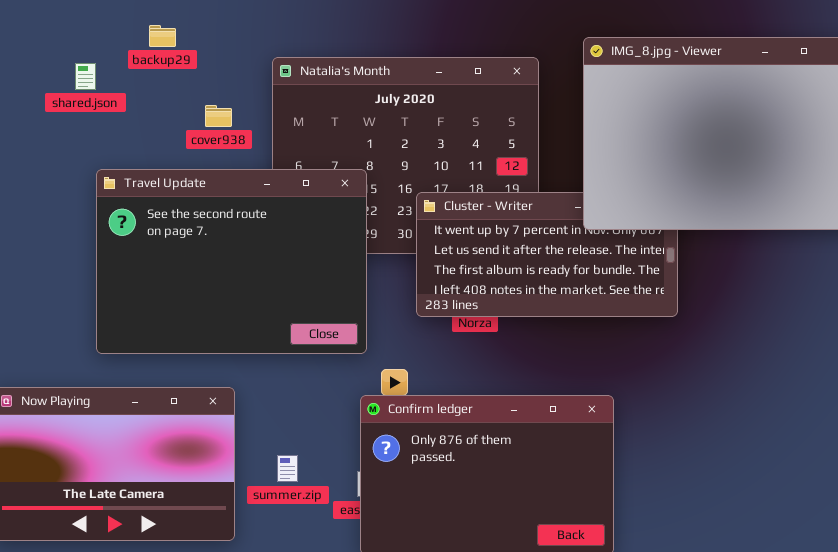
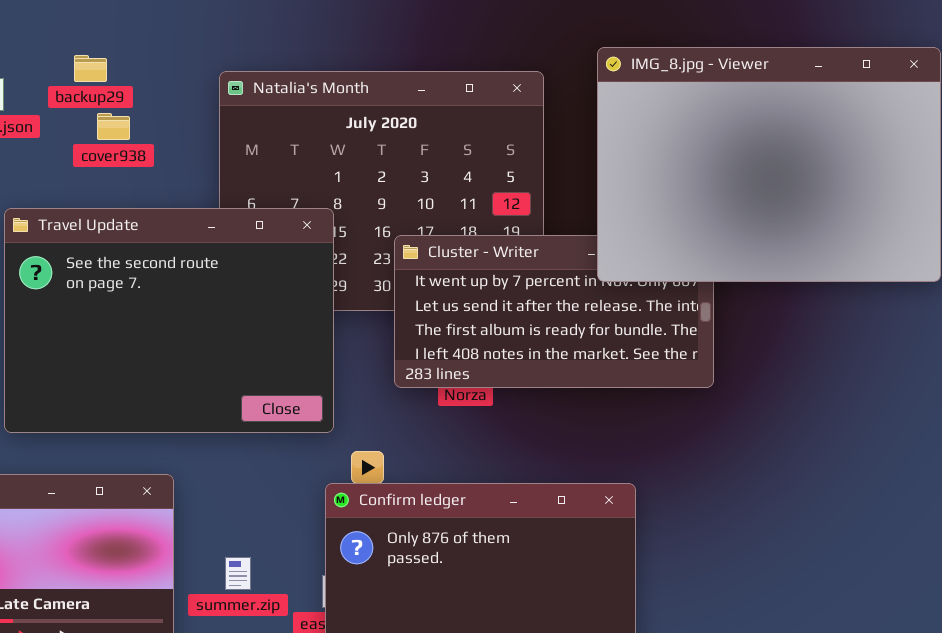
backup29: [149,25,176,47] -> [74,55,107,82], moved
cover938: [205,105,232,127] -> [97,113,130,140], moved

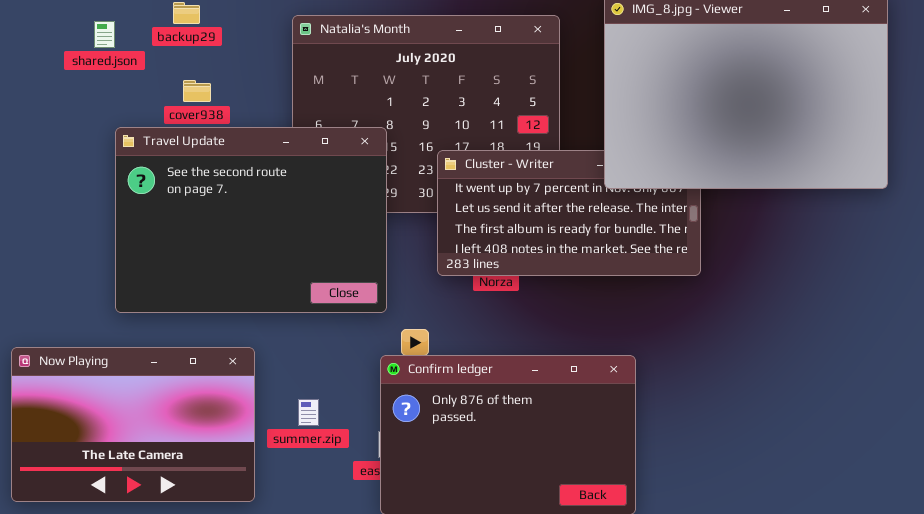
cover938: [97,113,130,140] -> [183,80,211,102], moved
summer.zip: [225,557,251,590] -> [298,399,319,426], moved

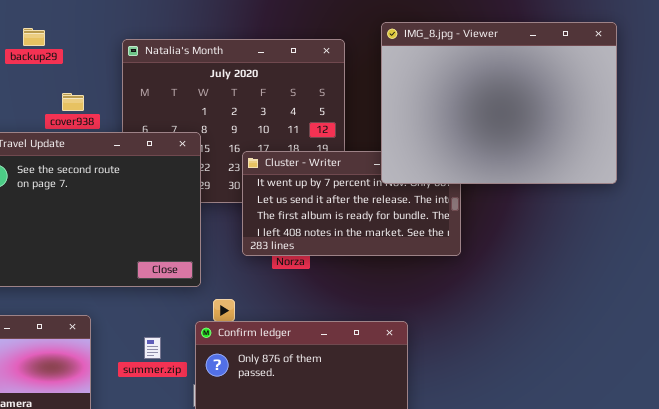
cover938: [183,80,211,102] -> [62,93,84,111], moved
summer.zip: [298,399,319,426] -> [144,337,161,359], moved

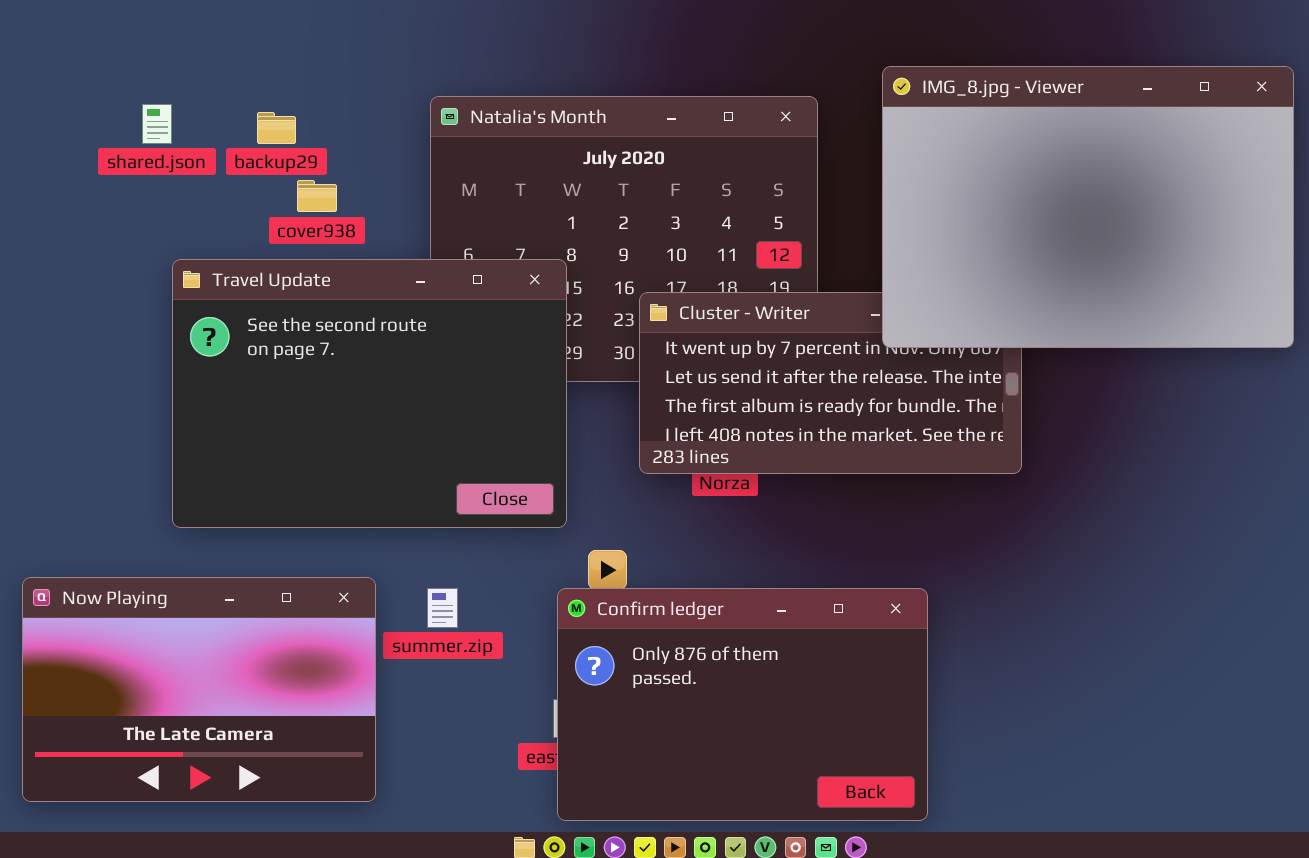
backup29: [23,28,45,46] -> [257,112,296,144], moved
cover938: [62,93,84,111] -> [297,180,337,212], moved
summer.zip: [144,337,161,359] -> [427,588,458,628], moved

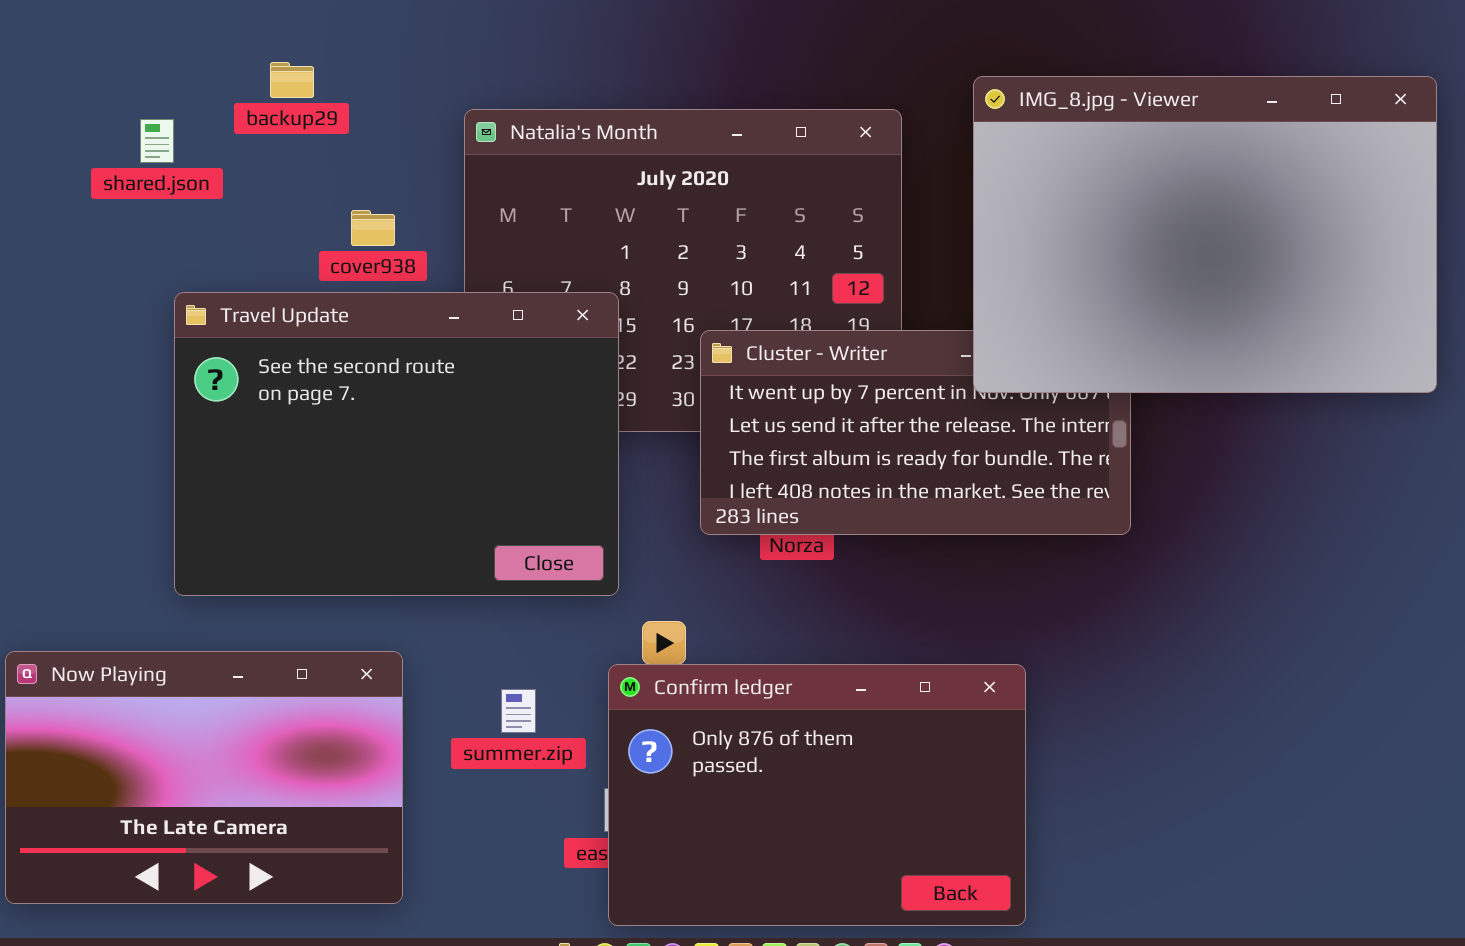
backup29: [257,112,296,144] -> [270,62,314,98], moved
cover938: [297,180,337,212] -> [351,210,395,246], moved
summer.zip: [427,588,458,628] -> [501,689,536,733], moved

